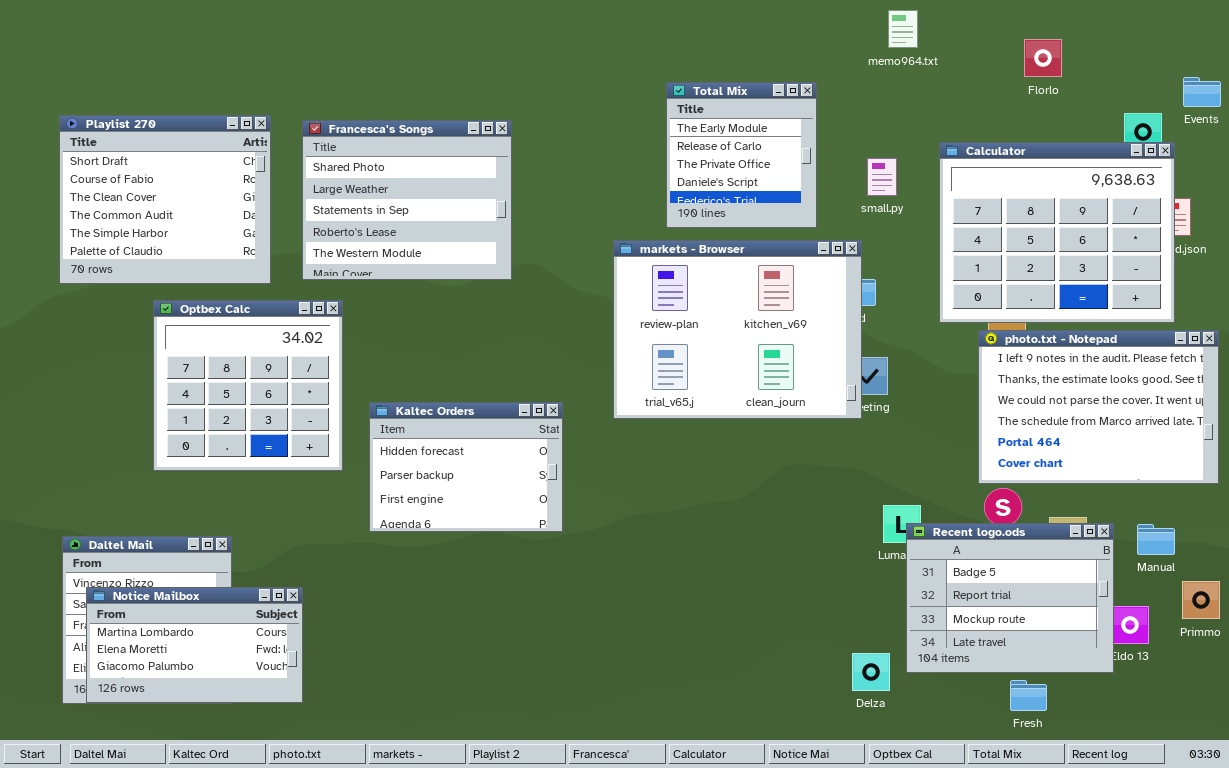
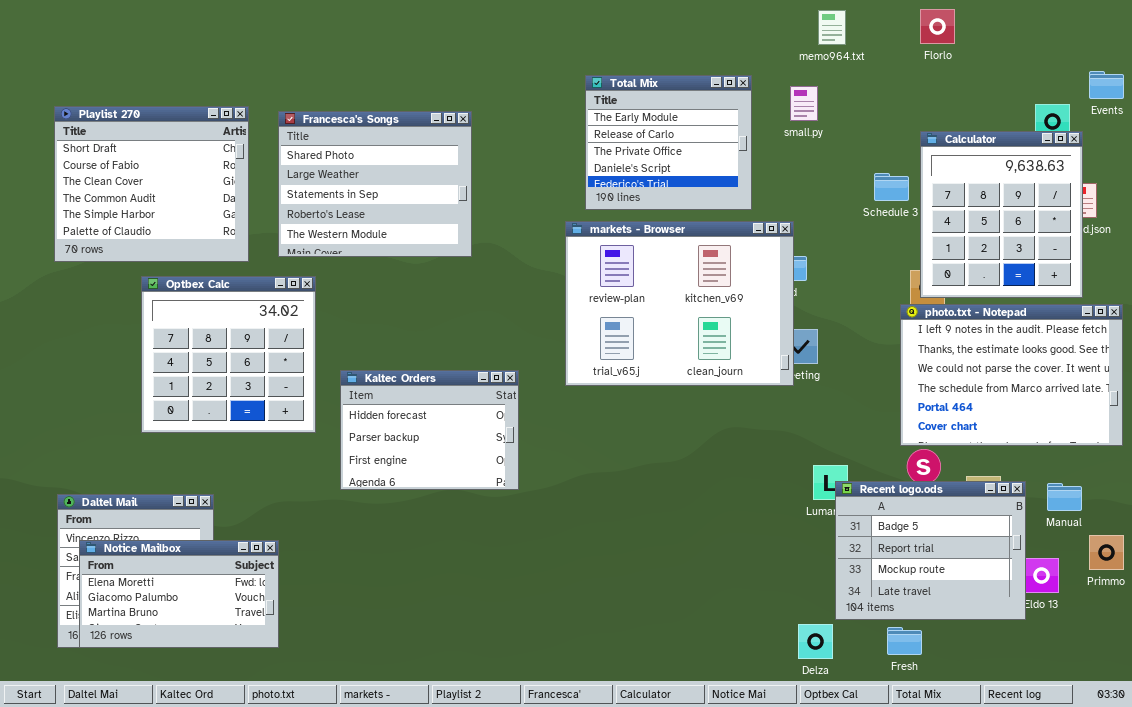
Florlo: [1024,39,1062,77] -> [920,9,955,44], moved
Total Mix: [666,82,817,228] -> [585,75,752,210], resized
Calculator: [939,142,1175,323] -> [920,131,1083,298], resized
small.py: [867,158,897,196] -> [790,86,818,121], moved
Notice Mailbox: [86,587,303,703] -> [79,540,279,648], scrolled down 1 row
Delza: [852,653,890,691] -> [798,624,833,659], moved
Fresh: [1010,680,1047,711] -> [887,627,922,655], moved

